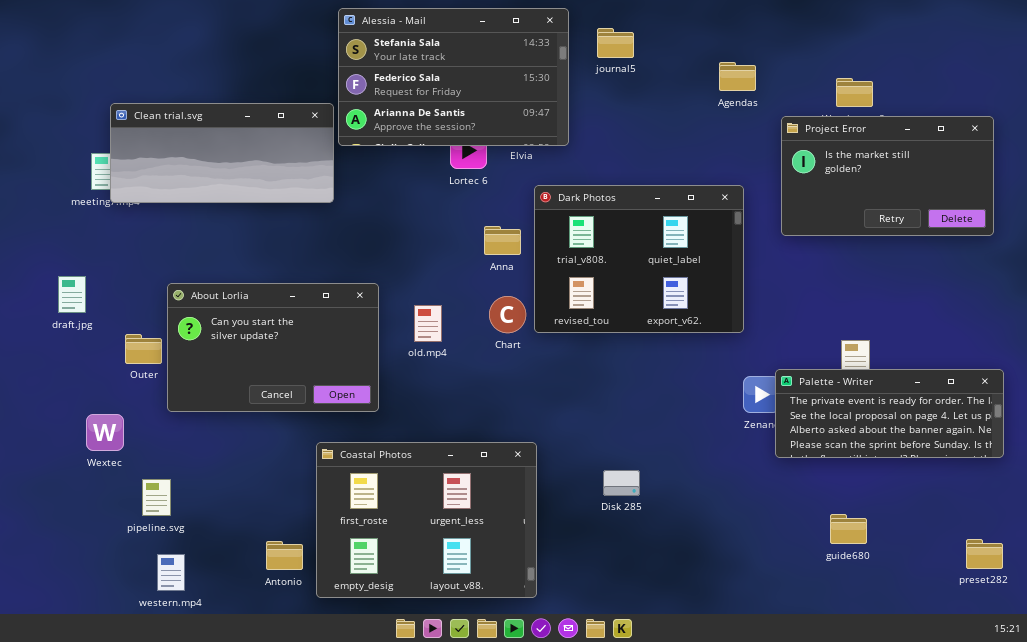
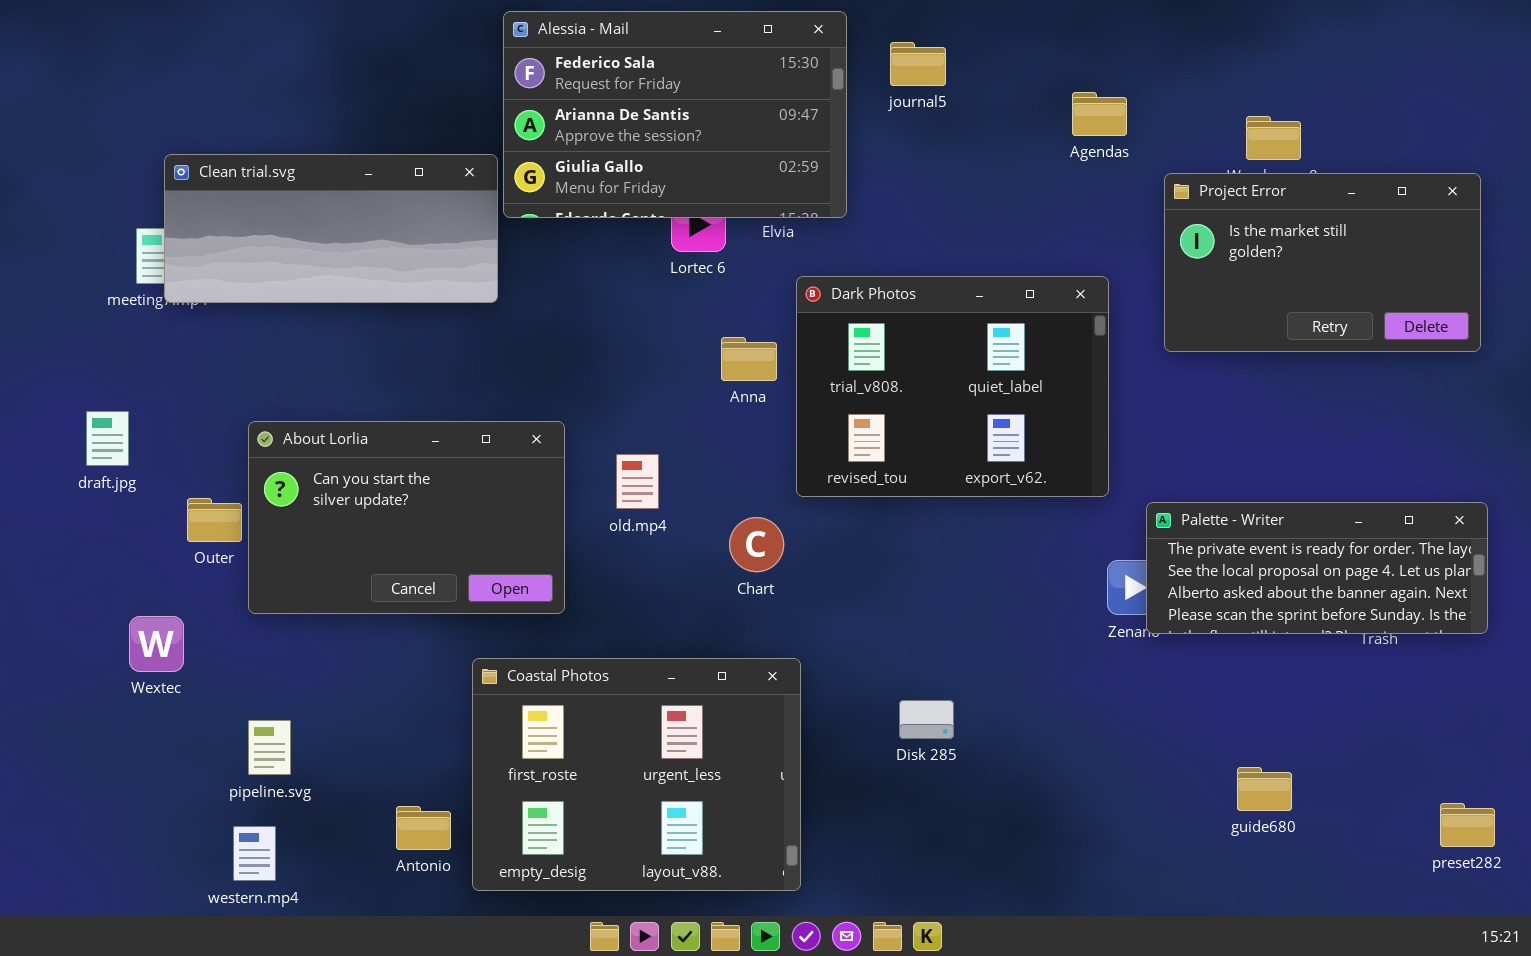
Alessia - Mail: [338,8,569,146] -> [503,11,847,218], scrolled down 1 row
Chart: [489,296,526,333] -> [729,517,784,572], moved
Palette - Writer: [775,369,1004,458] -> [1146,502,1488,634], moved
pipeline.svg: [142,479,171,516] -> [248,720,291,775], moved

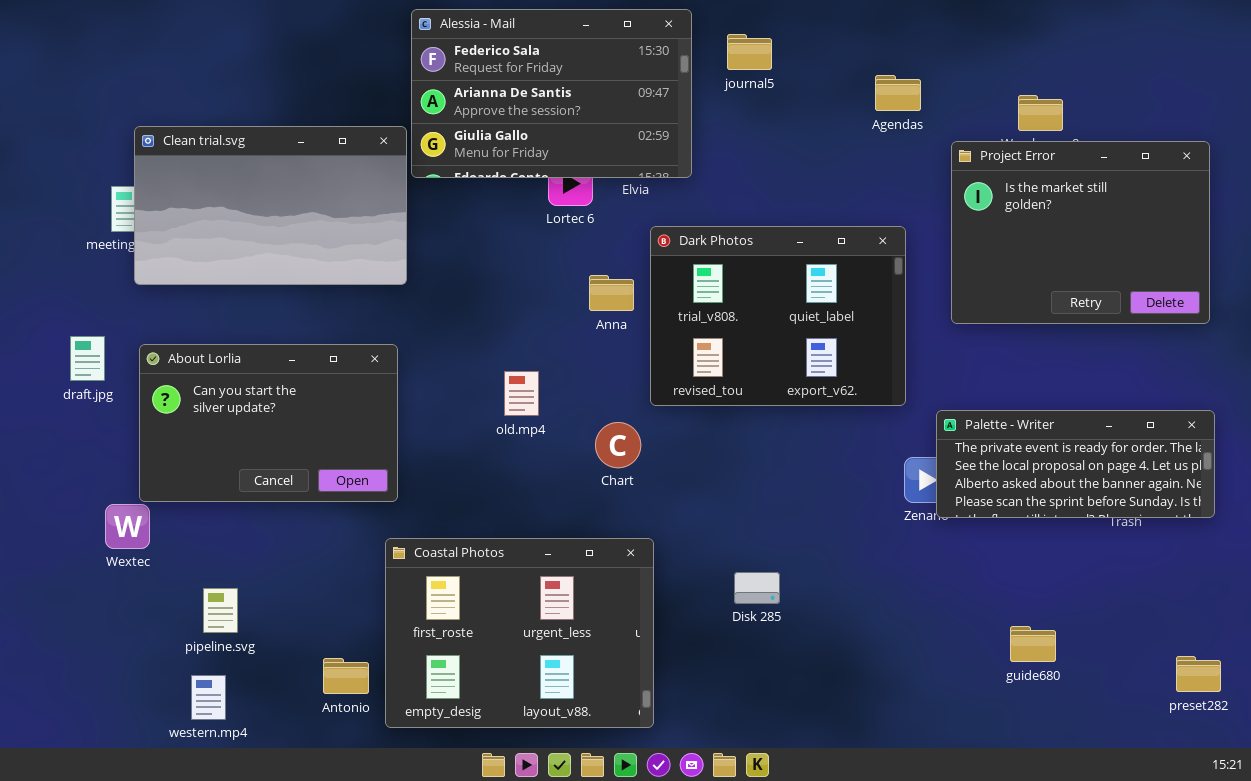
Clean trial.svg: [164,154,498,303] -> [134,126,407,285], resized
Project Error: [1164,173,1481,352] -> [951,141,1210,324], resized
About Lorlia: [248,421,565,614] -> [139,344,398,502], moved

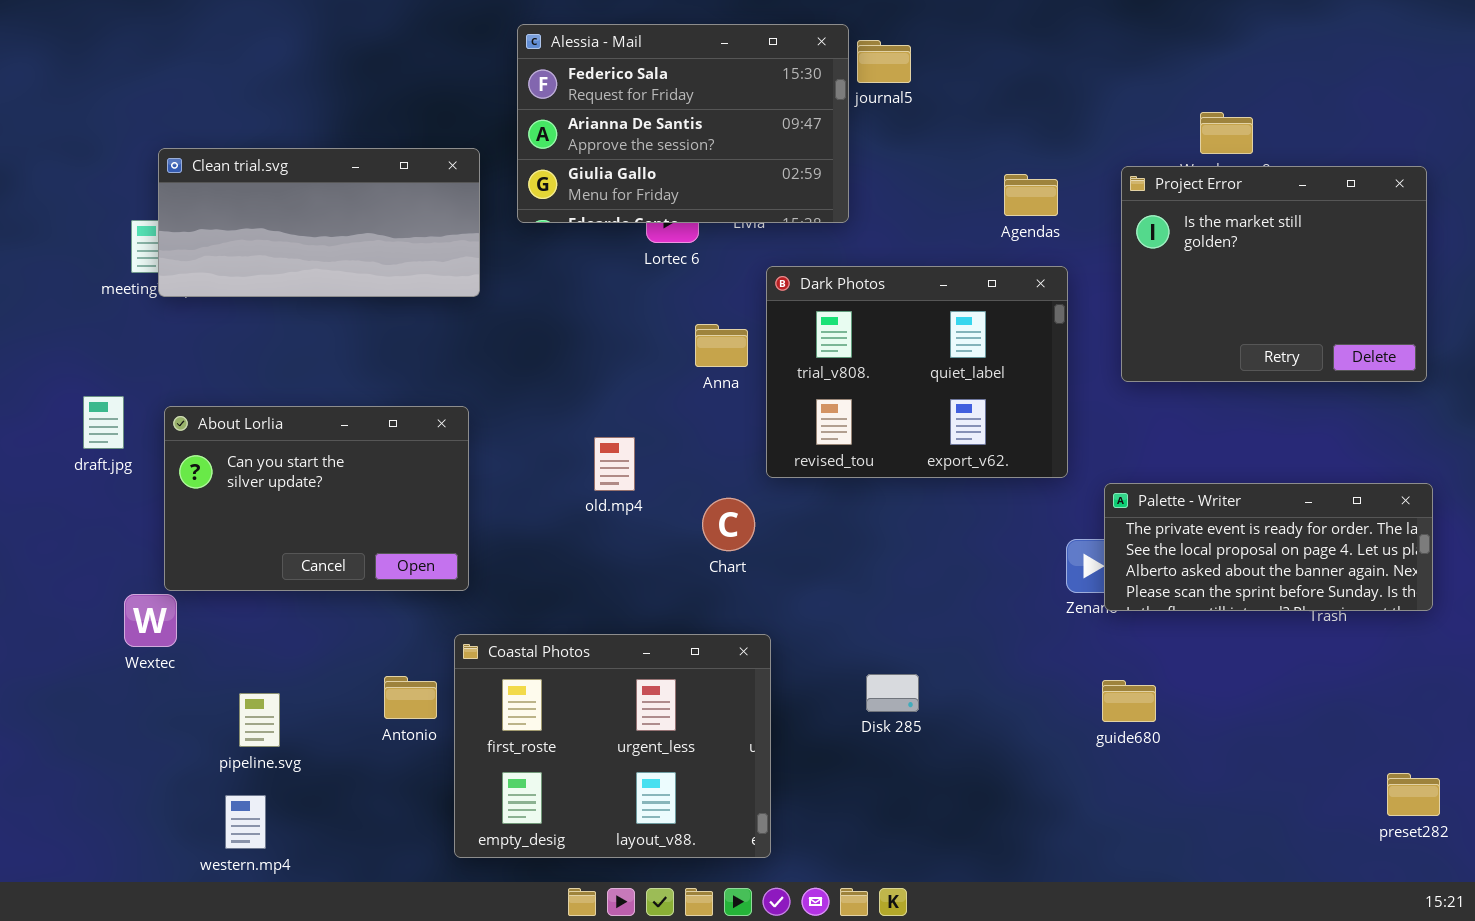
Alessia - Mail: [411,9,692,178] -> [517,24,849,223], moved
Agendas: [875,75,921,111] -> [1004,174,1058,216], moved
Clean trial.svg: [134,126,407,285] -> [158,148,480,297], resized
guide680: [1010,626,1056,662] -> [1102,680,1156,722], moved
Antonio: [323,658,369,694] -> [384,676,437,719], moved

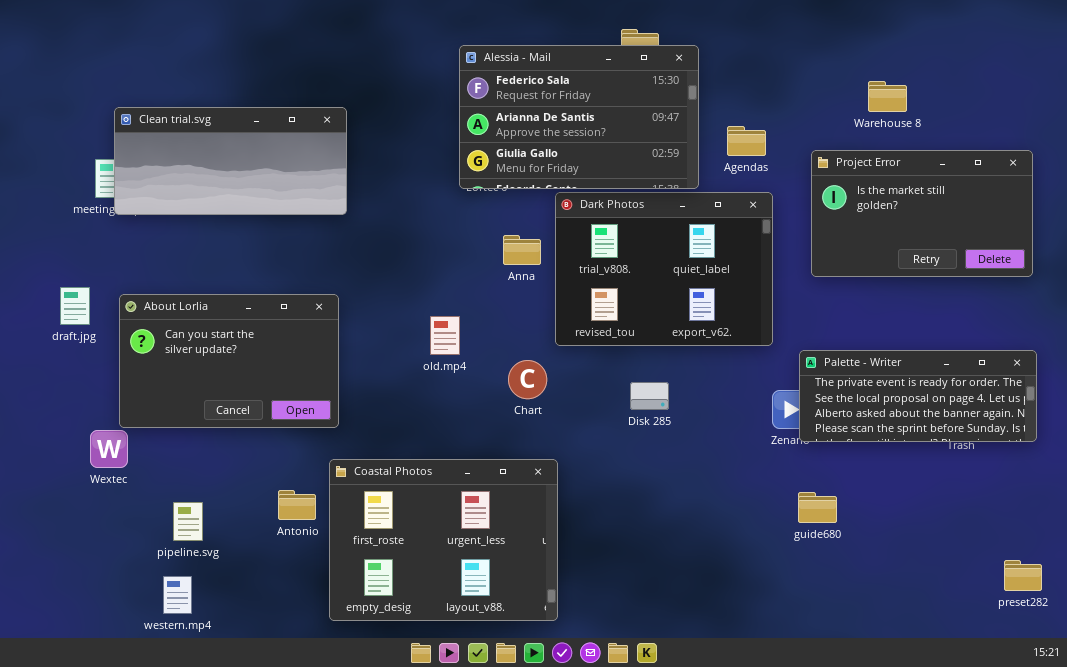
Alessia - Mail: [517,24,849,223] -> [459,45,699,189], moved
Project Error: [1121,166,1427,382] -> [811,150,1033,277], resized
Disk 285: [866,674,919,712] -> [630,382,669,410], moved

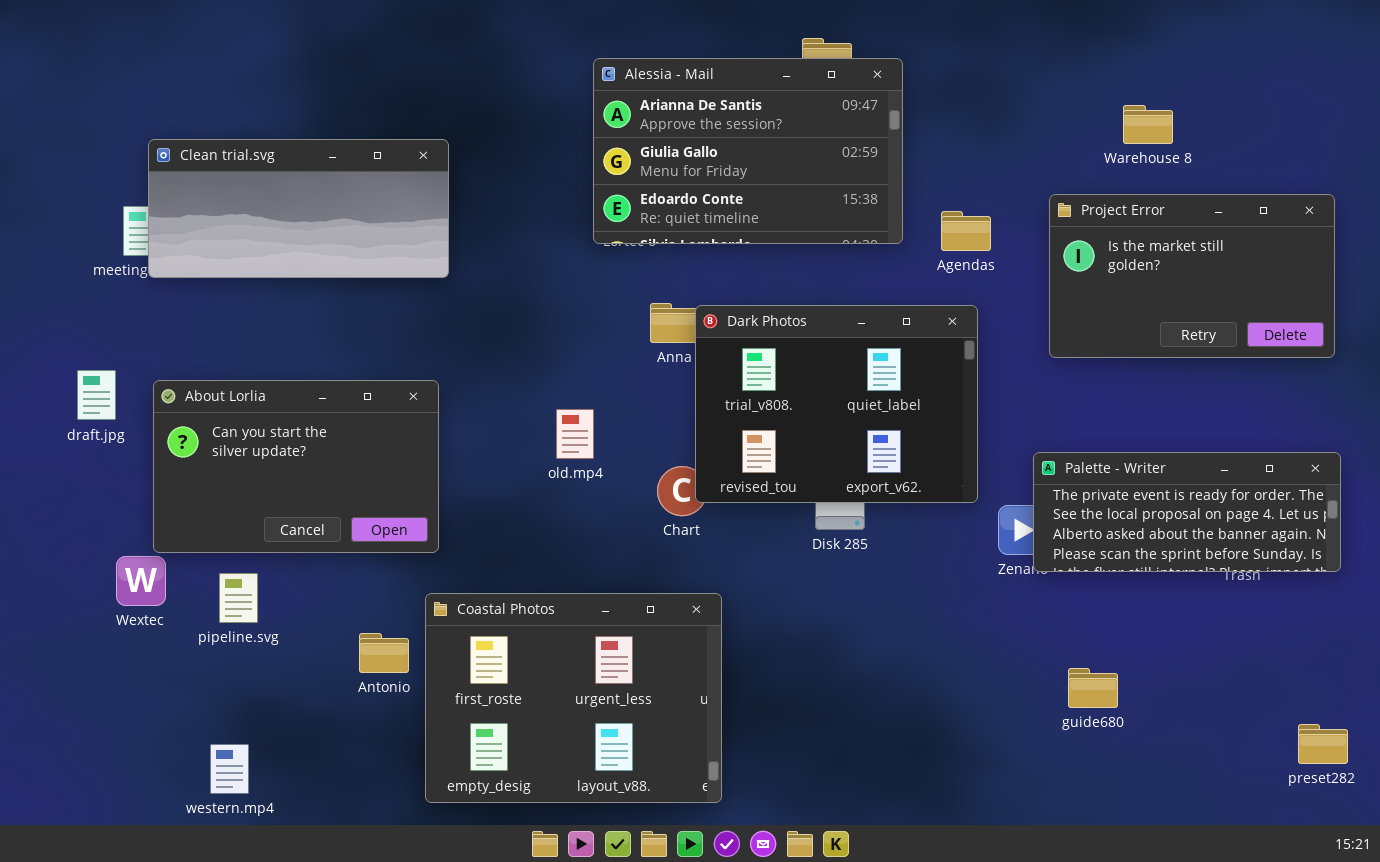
Alessia - Mail: [459,45,699,189] -> [593,58,903,244], scrolled down 1 row
Agendas: [727,126,766,156] -> [941,211,991,251], moved
Dark Photos: [555,192,773,346] -> [695,305,978,503], moved
guide680: [798,492,837,523] -> [1068,668,1118,708], moved
pipeline.svg: [173,502,203,541] -> [219,573,258,623], moved

